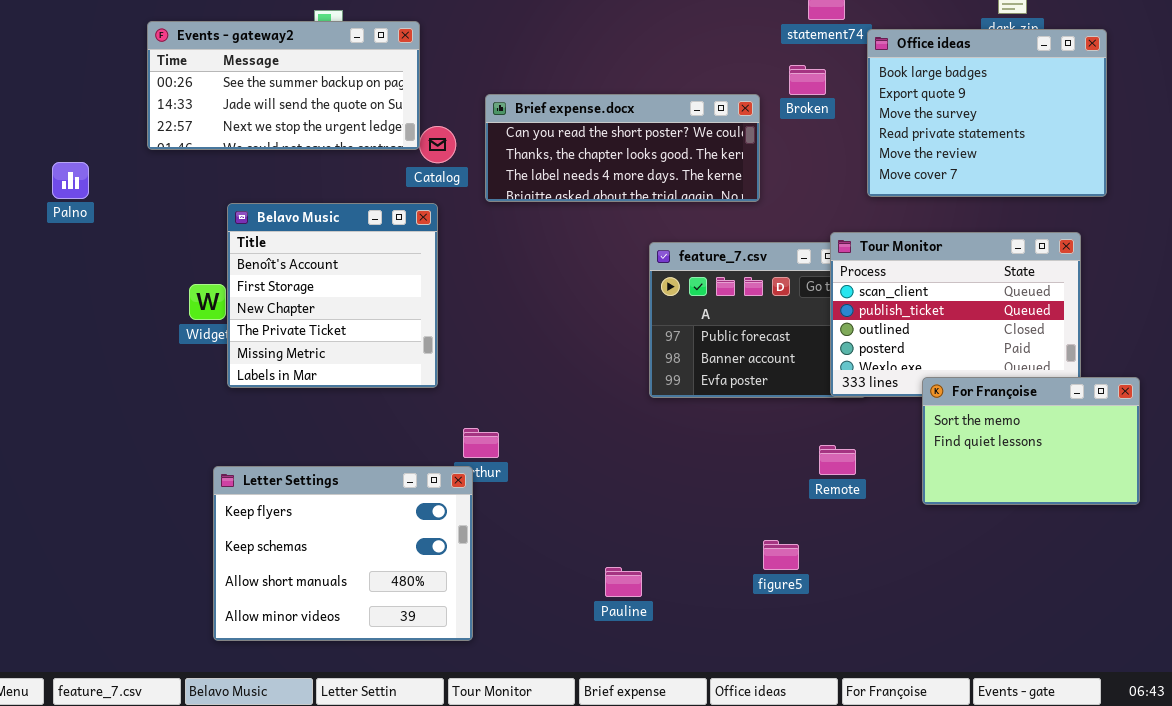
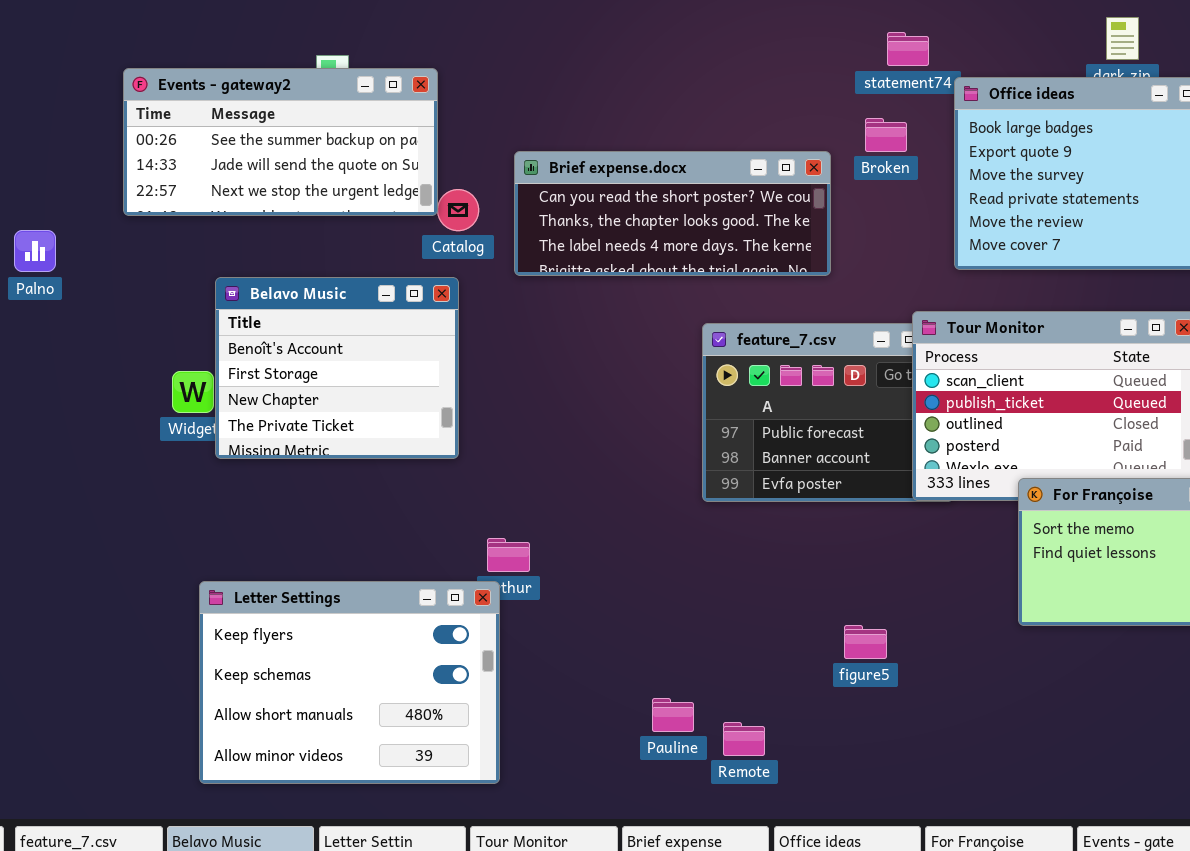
Belavo Music: [227,203,438,388] -> [215,277,459,459], resized
Remote: [819,445,856,475] -> [723,722,765,756], moved
figure5: [763,540,799,570] -> [844,625,887,659], moved

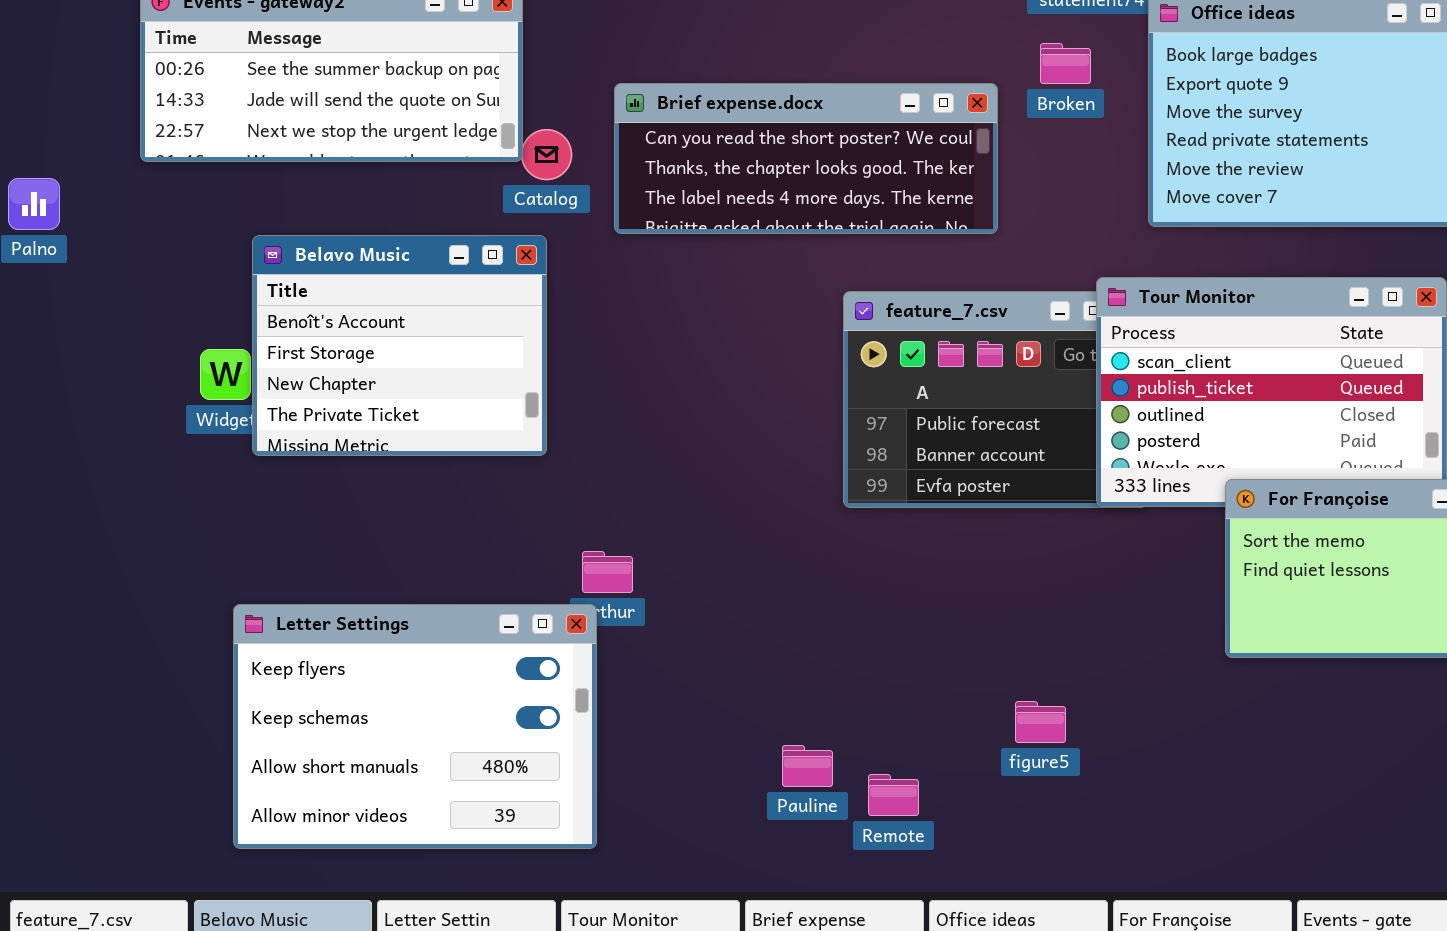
figure5: [844,625,887,659] -> [1015,701,1066,743], moved

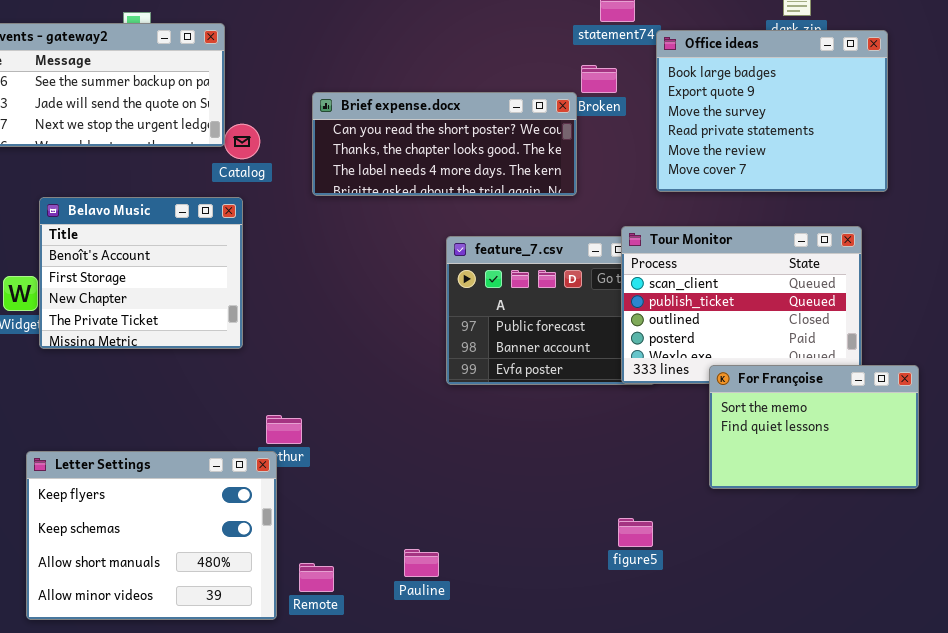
Brief expense.docx: [614,83,998,234] -> [312,92,577,196], moved
figure5: [1015,701,1066,743] -> [618,518,653,547], moved
Remote: [868,774,919,816] -> [299,563,334,592], moved

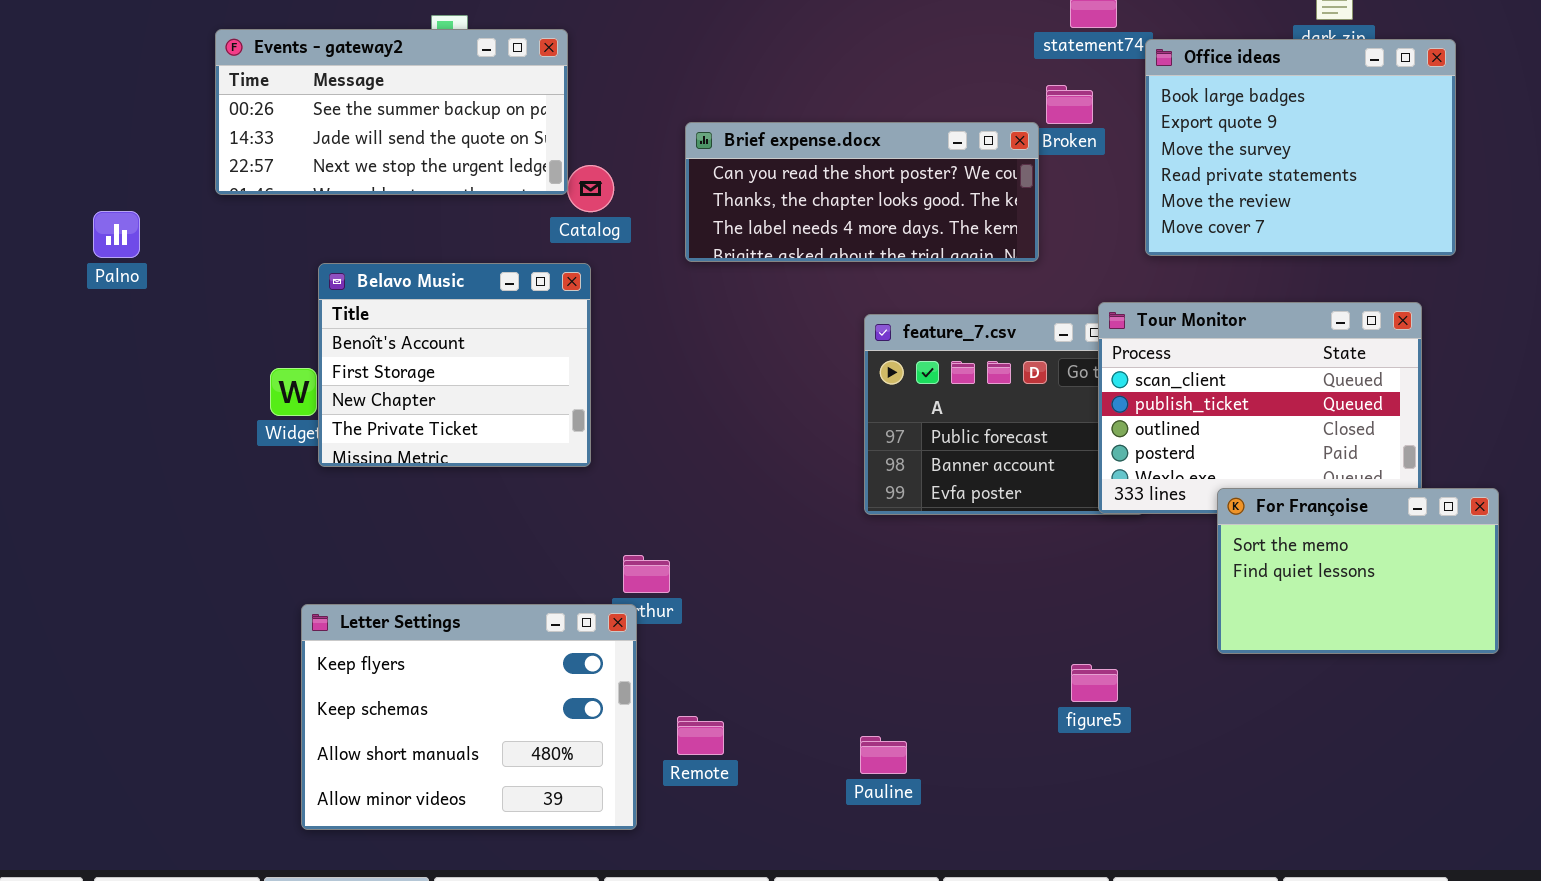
figure5: [618,518,653,547] -> [1071,664,1118,702], moved
Pauline: [404,549,439,577] -> [860,736,907,774], moved
Remote: [299,563,334,592] -> [677,716,724,755], moved

